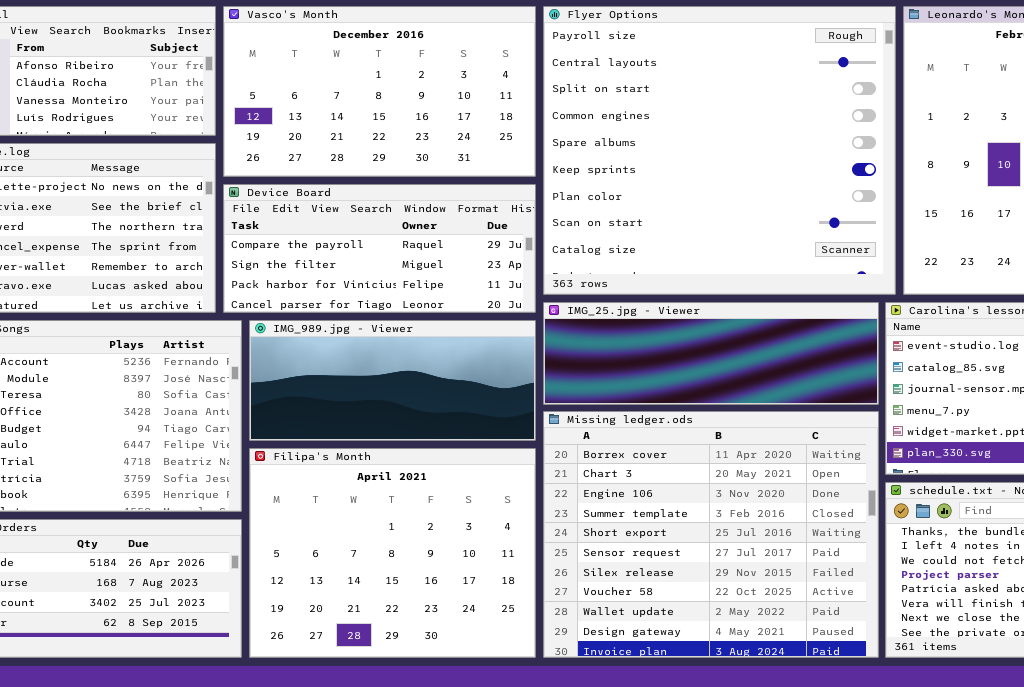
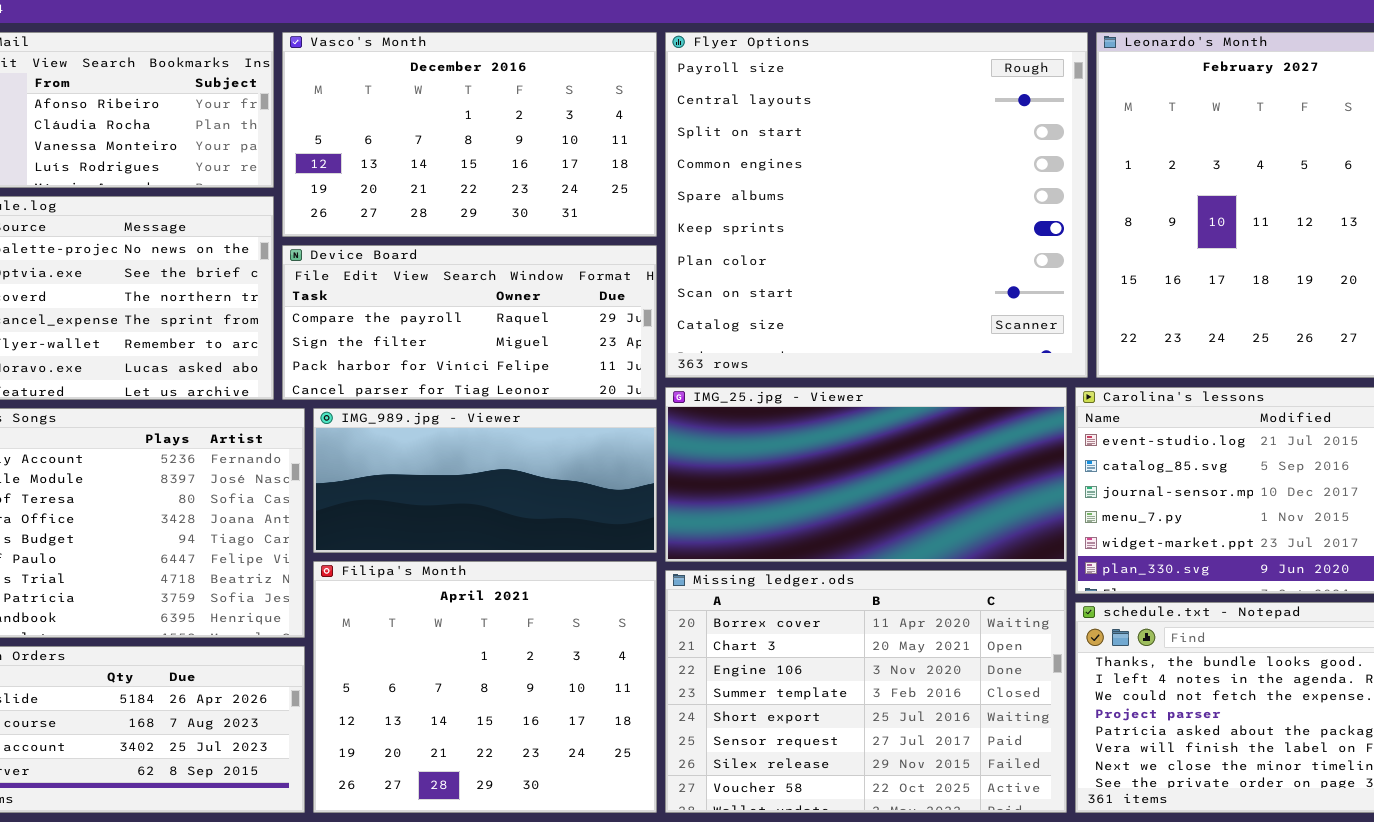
IMG_25.jpg - Viewer: [543,302,879,405] -> [665,387,1067,562], resized
Missing ledger.ods: [543,411,879,658] -> [665,570,1067,813], resized

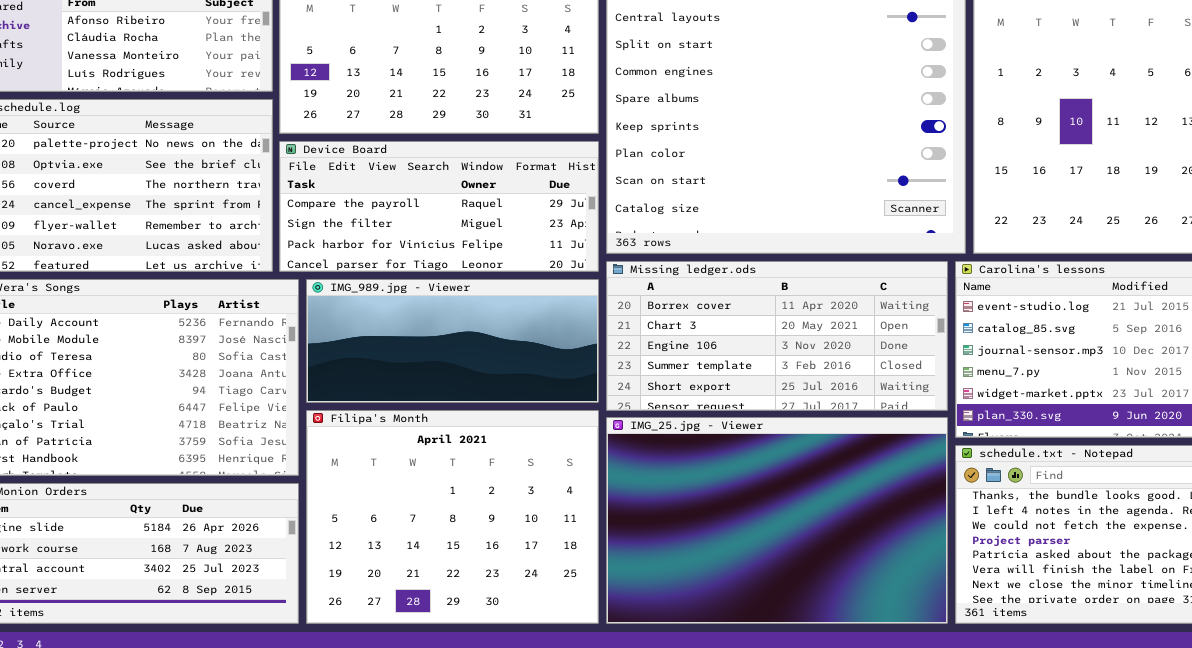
IMG_25.jpg - Viewer: [665,387,1067,562] -> [606,417,948,624], moved, resized
Missing ledger.ods: [665,570,1067,813] -> [606,261,948,411], moved, resized

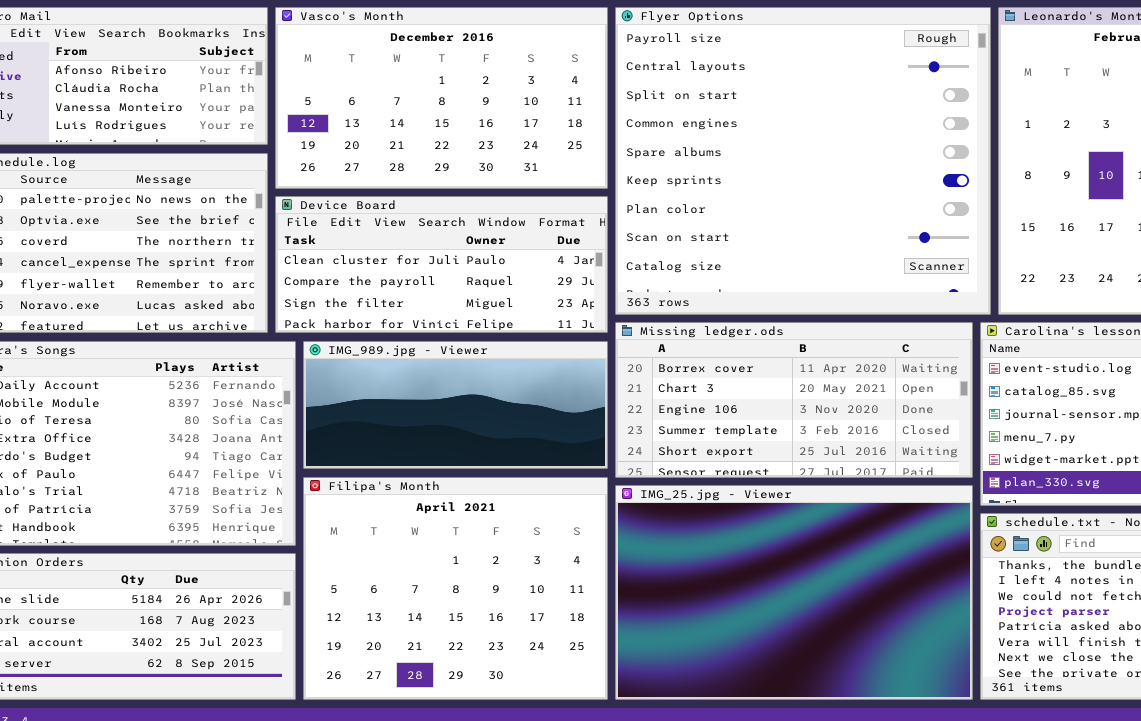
Device Board: [279,141,599,272] -> [275,196,608,333], scrolled up 1 row

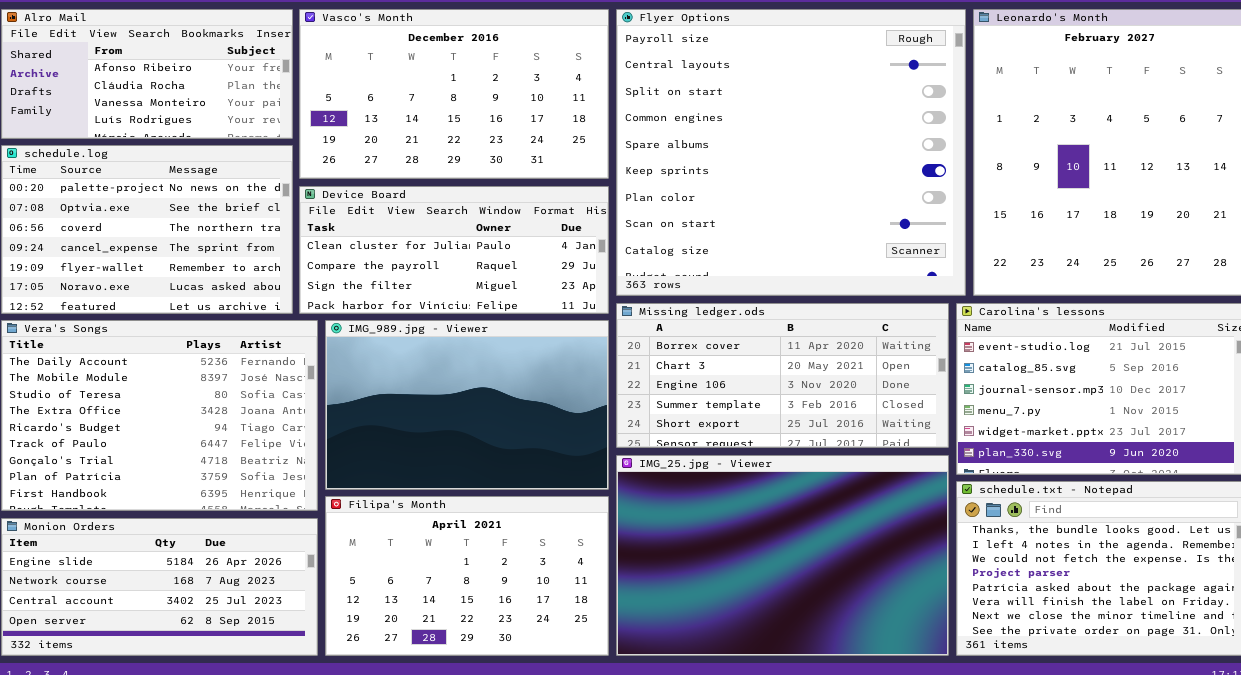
IMG_989.jpg - Viewer: [303,341,608,469] -> [325,320,609,490], resized
Filipa's Month: [303,477,608,700] -> [325,496,609,656], resized

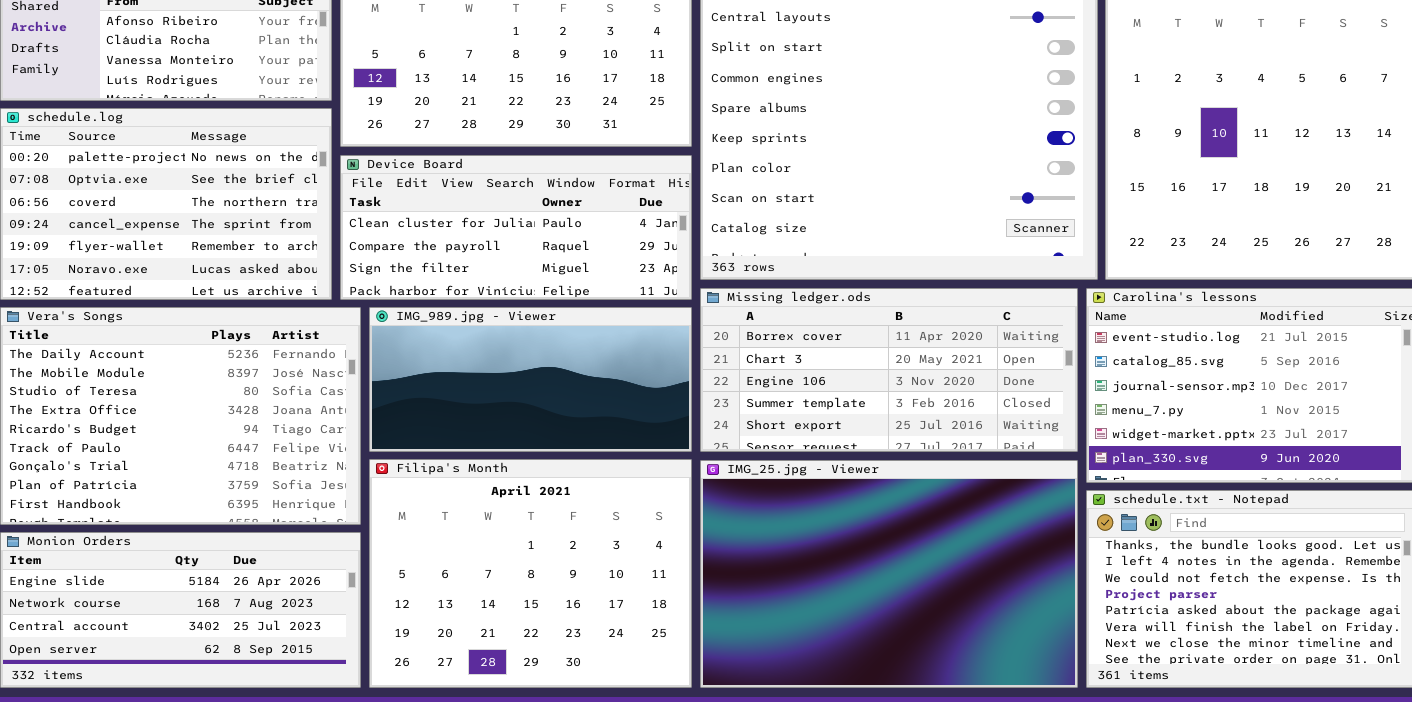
IMG_989.jpg - Viewer: [325,320,609,490] -> [369,307,692,452], resized
Filipa's Month: [325,496,609,656] -> [369,459,692,688], resized

